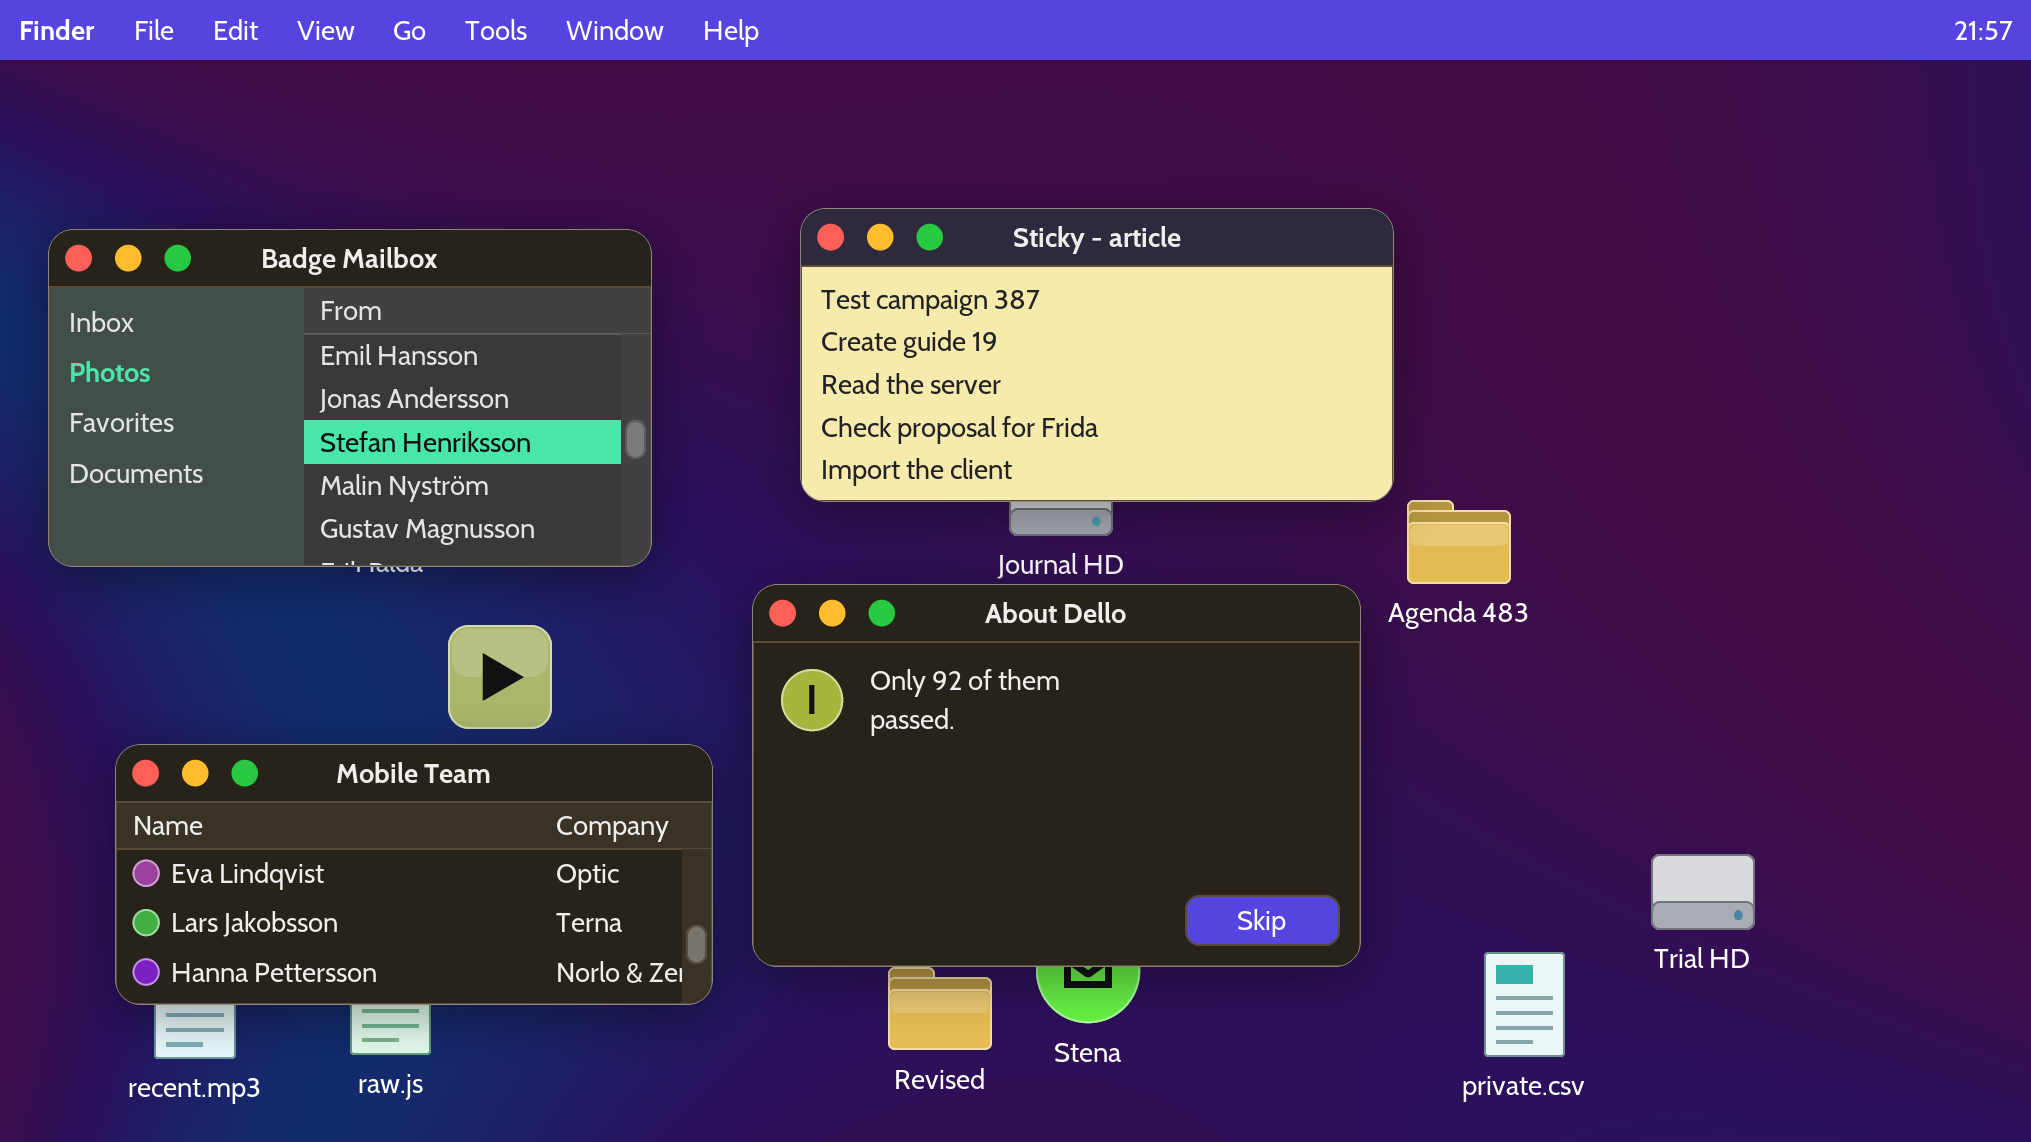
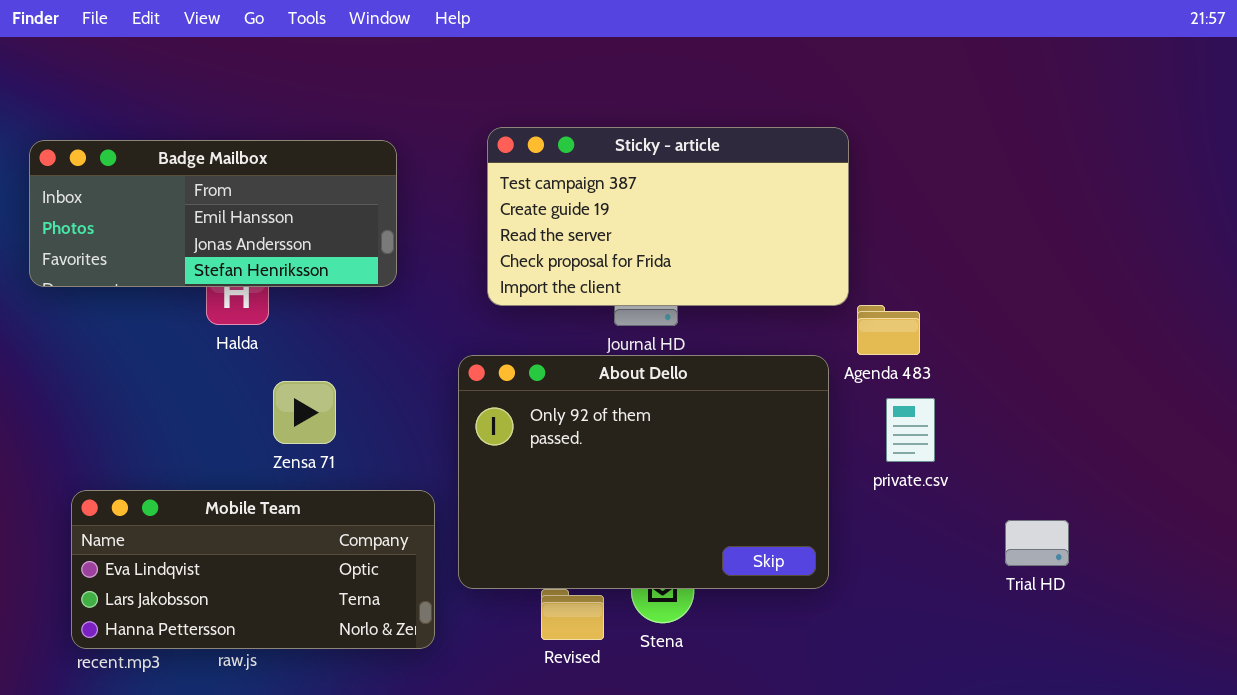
Badge Mailbox: [48,229,652,567] -> [29,140,397,287], resized
Mobile Team: [115,744,713,1005] -> [71,490,435,649], moved
private.csv: [1484,952,1565,1057] -> [886,398,935,462], moved

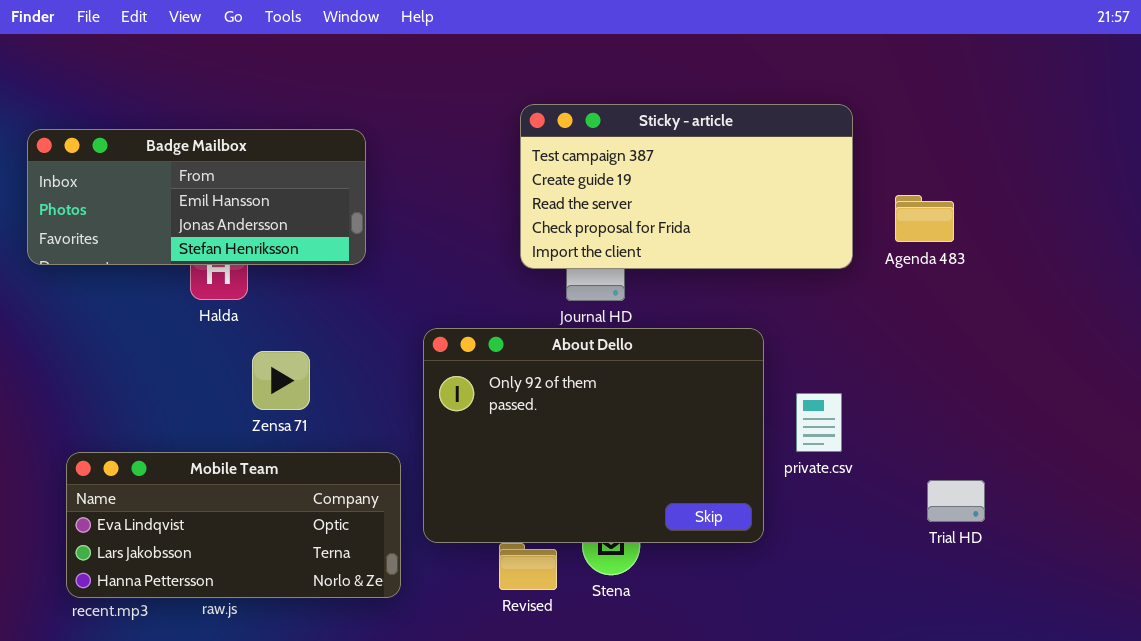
Sticky - article: [487,127,849,306] -> [520,104,853,269], moved
Agenda 483: [857,305,920,355] -> [895,195,954,242], moved
private.csv: [886,398,935,462] -> [796,393,842,452], moved

